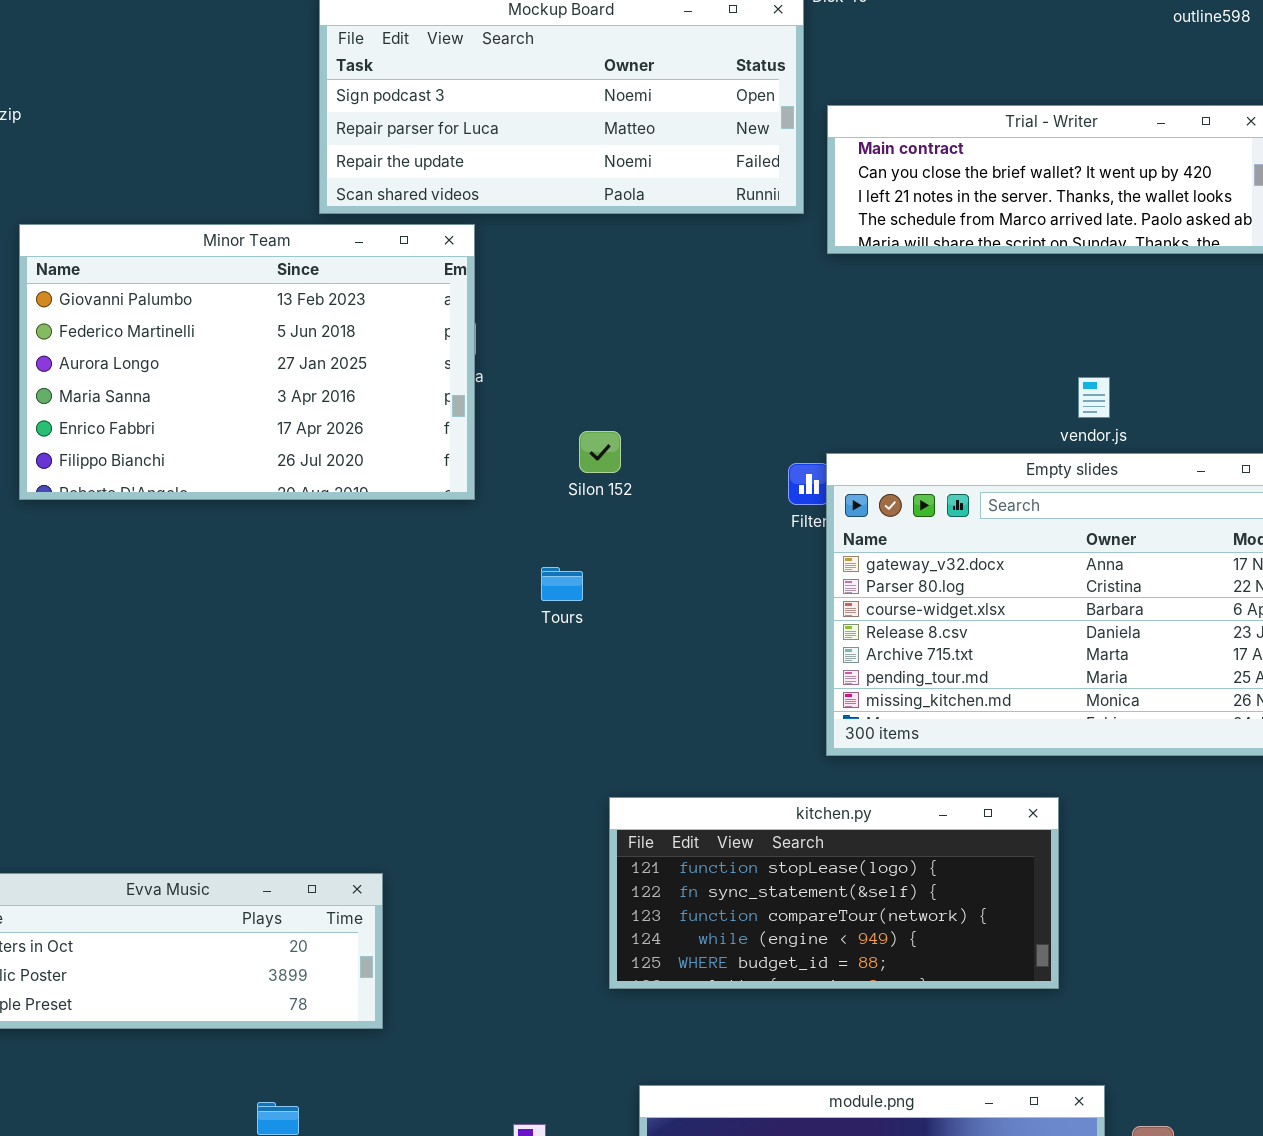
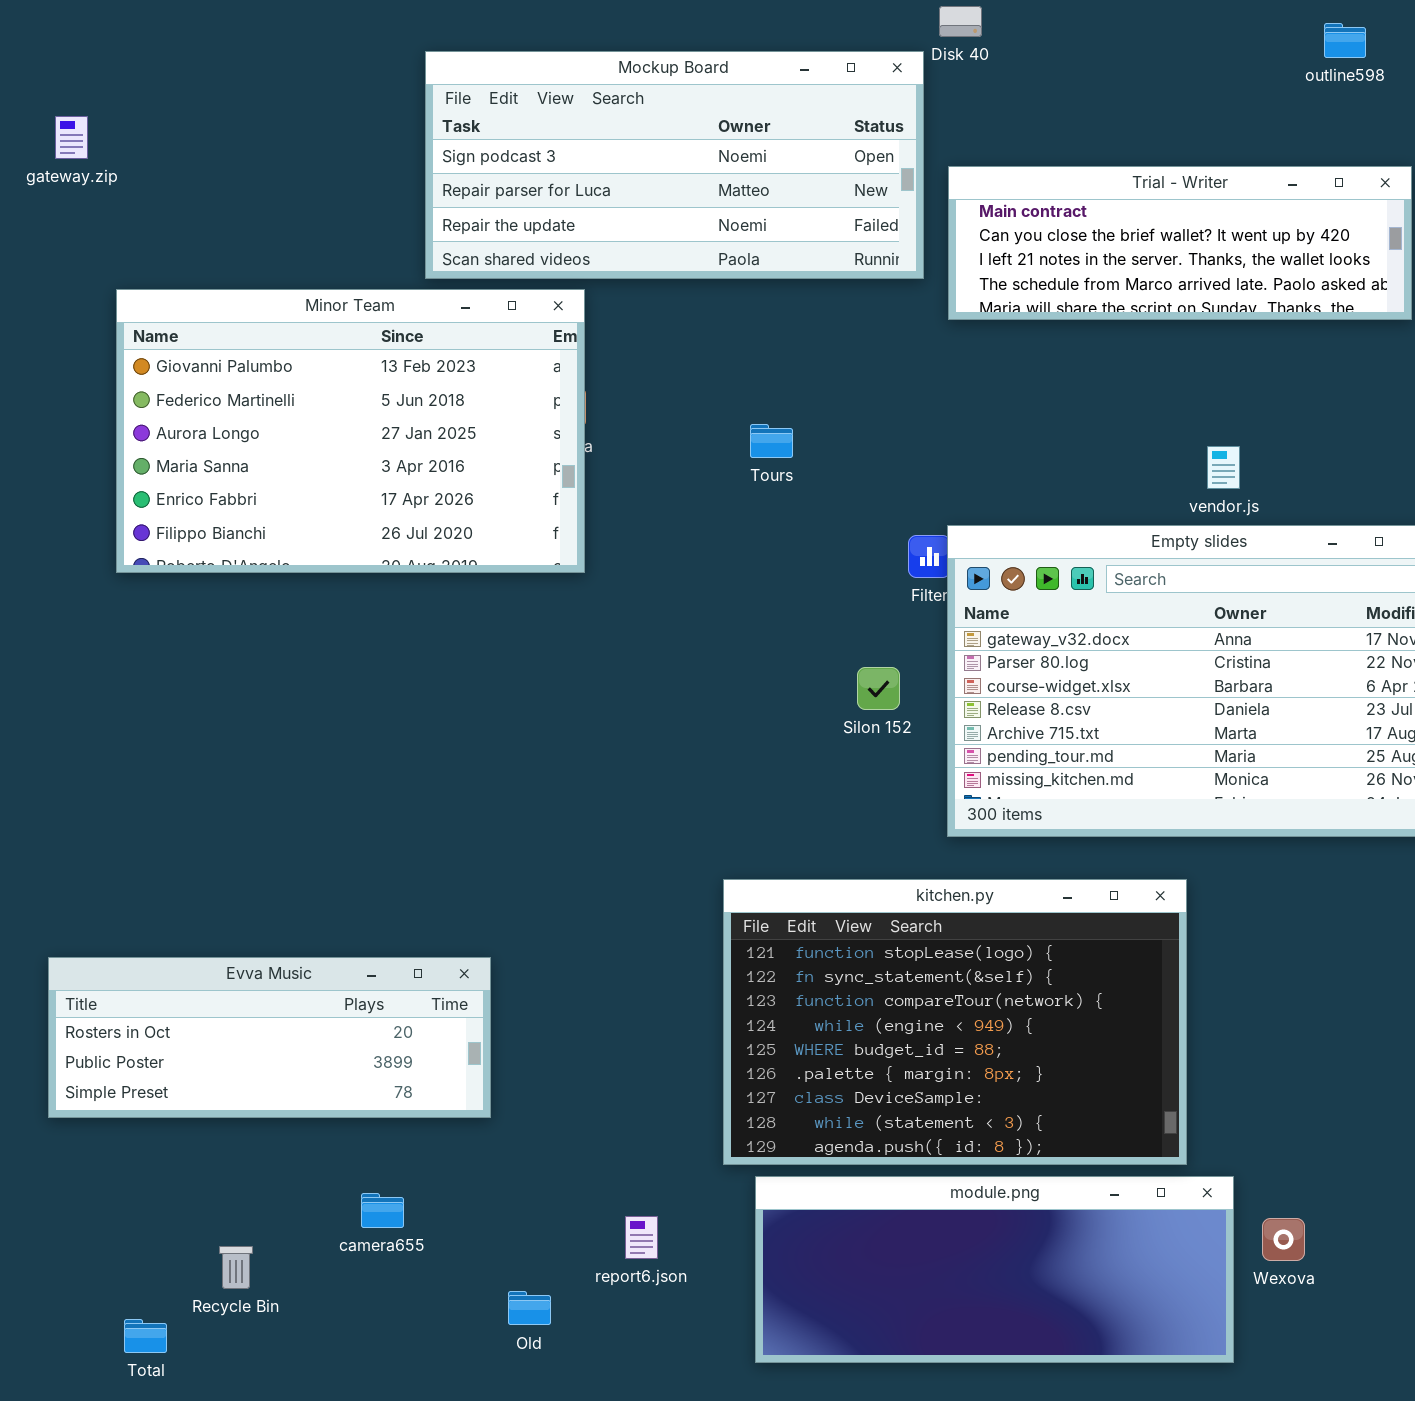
Silon 152: [579,431,621,473] -> [857,667,900,710], moved
Tours: [541,567,583,601] -> [750,424,793,458], moved
kitchen.py: [609,797,1059,989] -> [723,879,1187,1165], resized

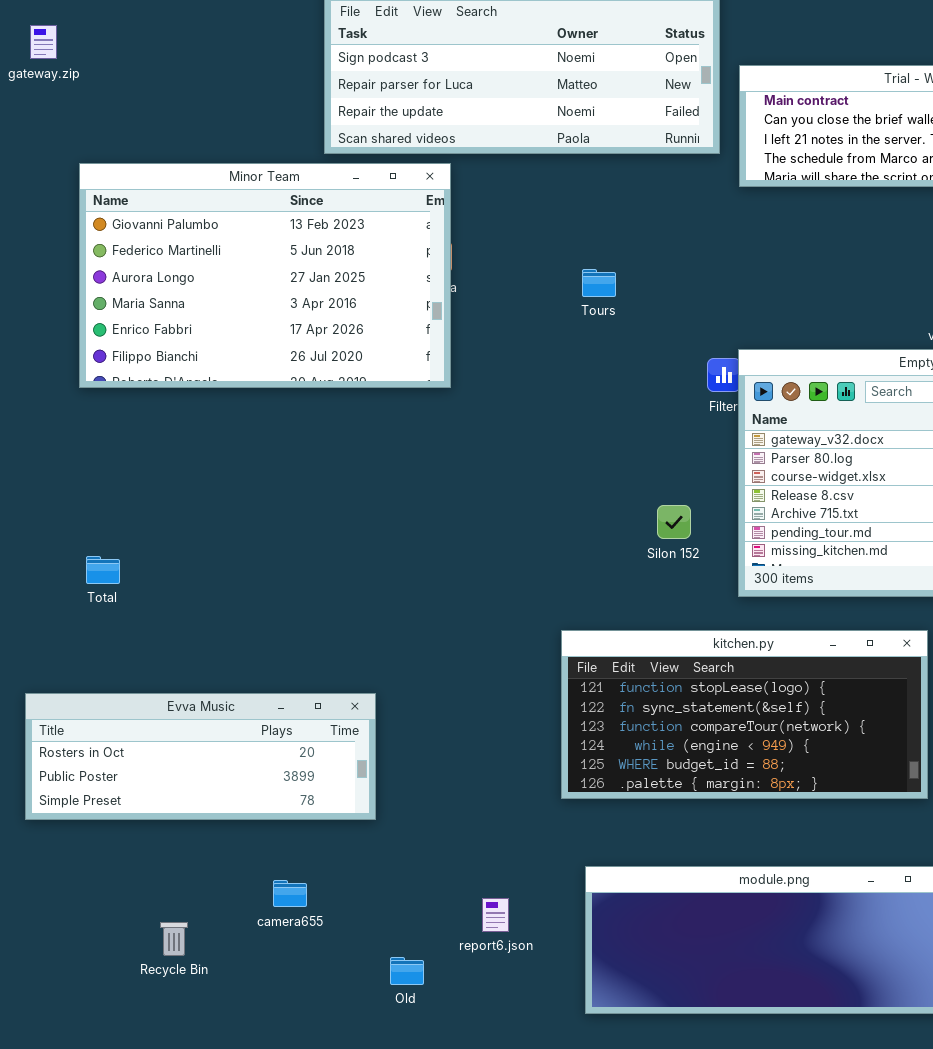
Silon 152: [857,667,900,710] -> [657,505,691,539], moved
kitchen.py: [723,879,1187,1165] -> [561,630,928,799], resized
Total: [124,1319,167,1353] -> [86,556,120,584], moved

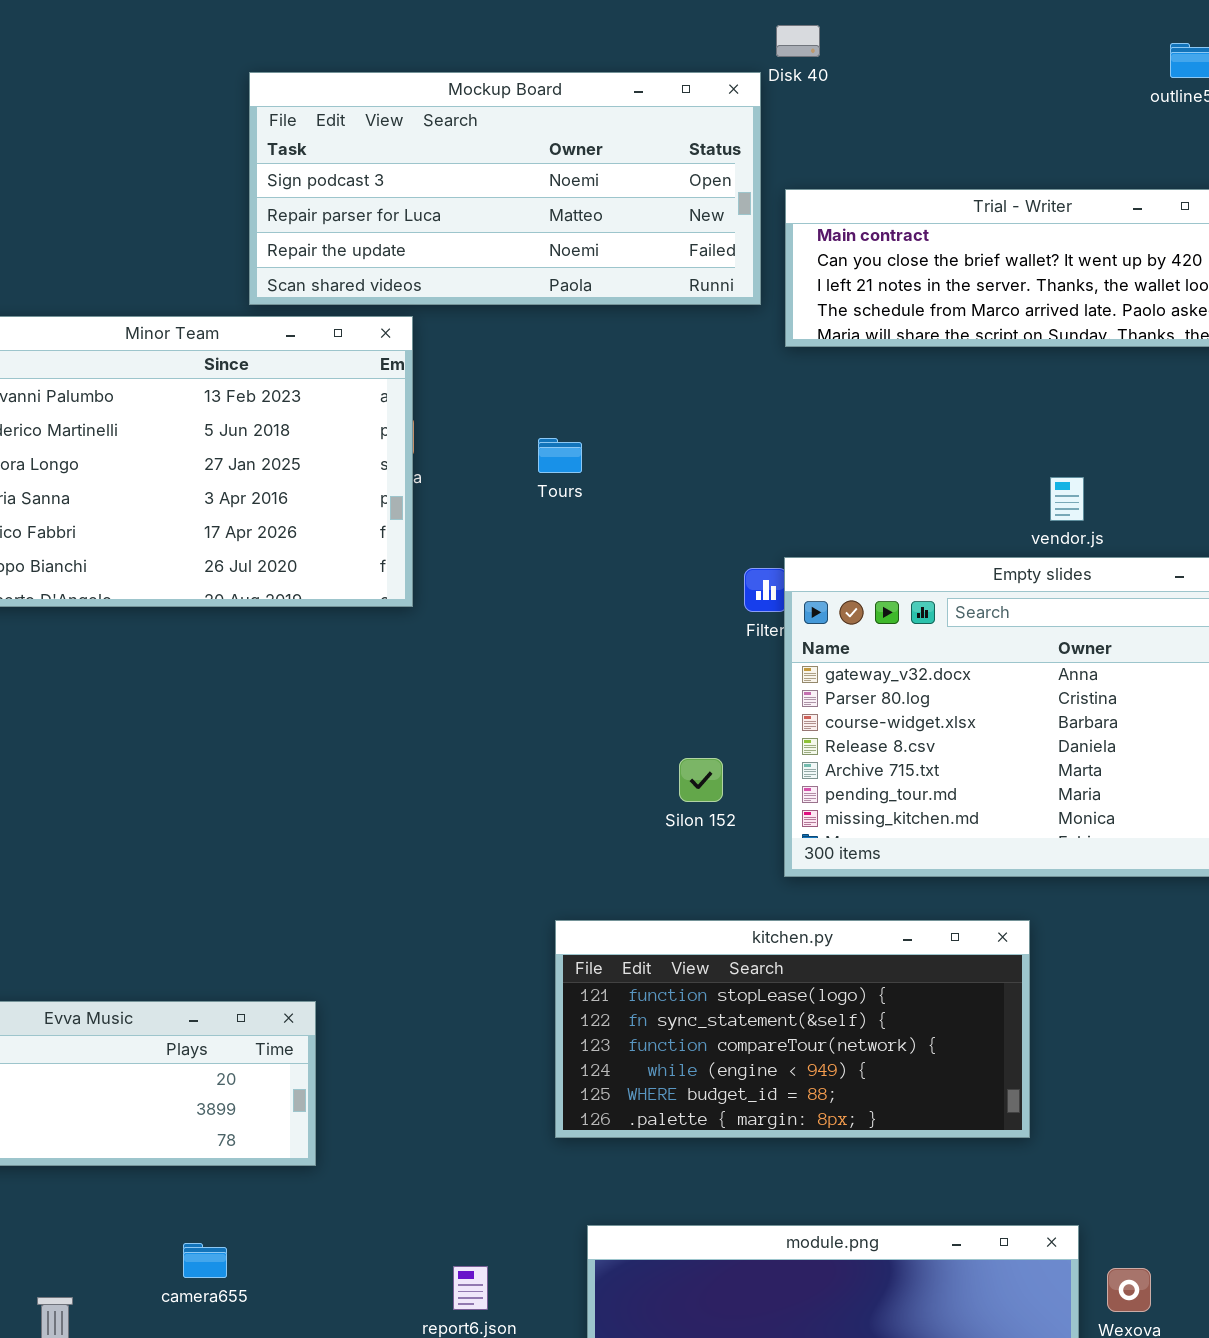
Tours: [582,269,616,297] -> [538,438,582,473], moved

